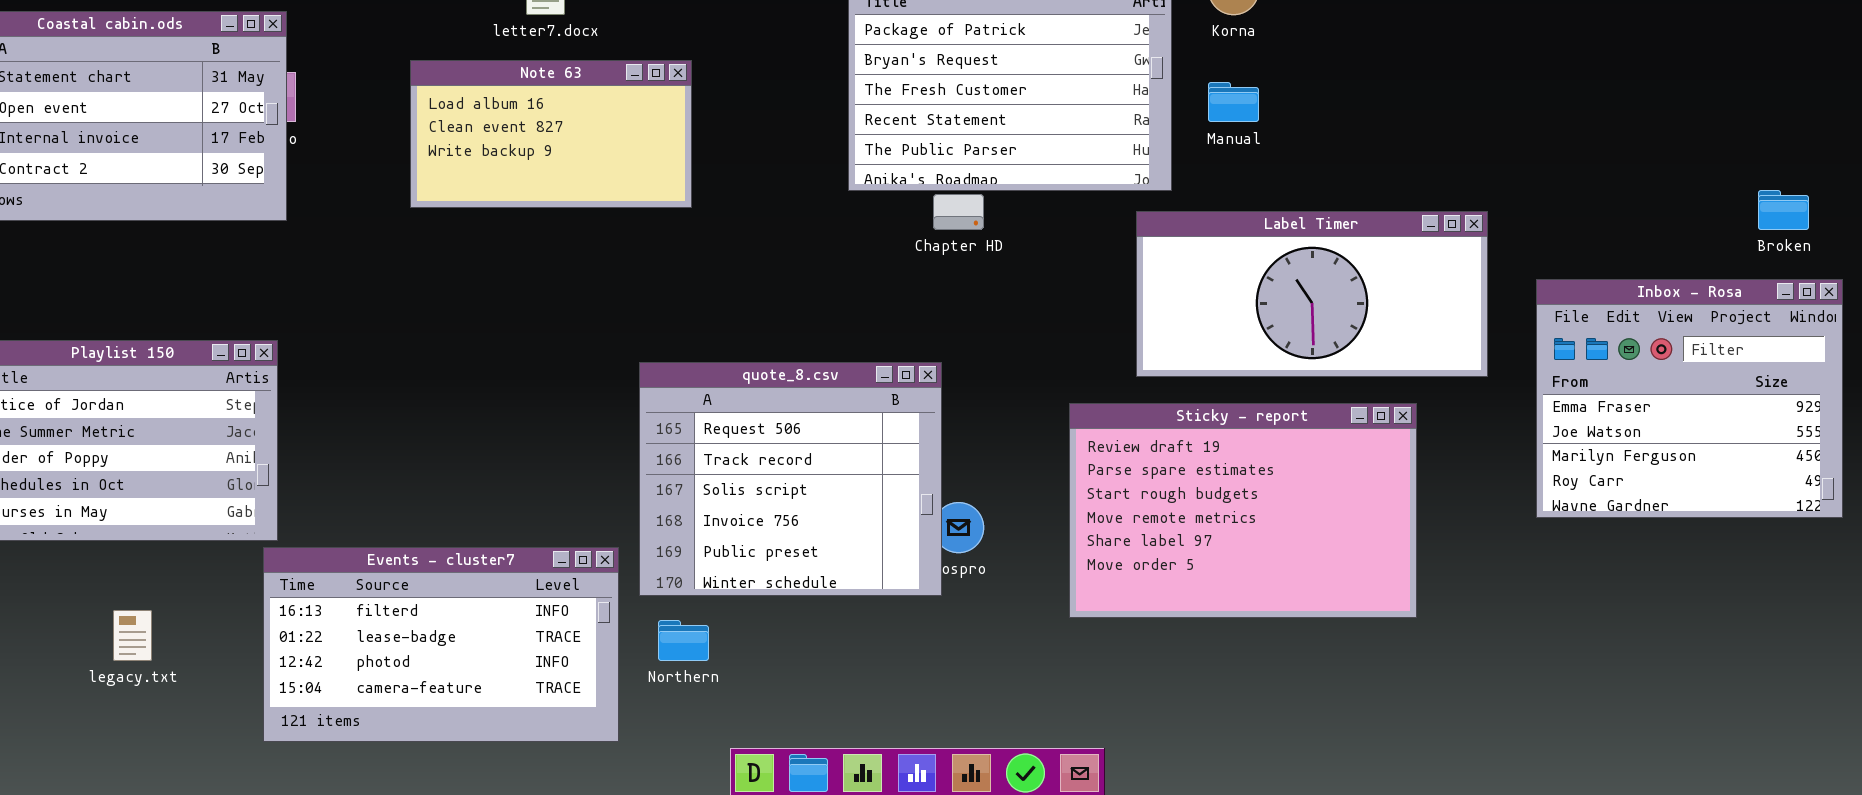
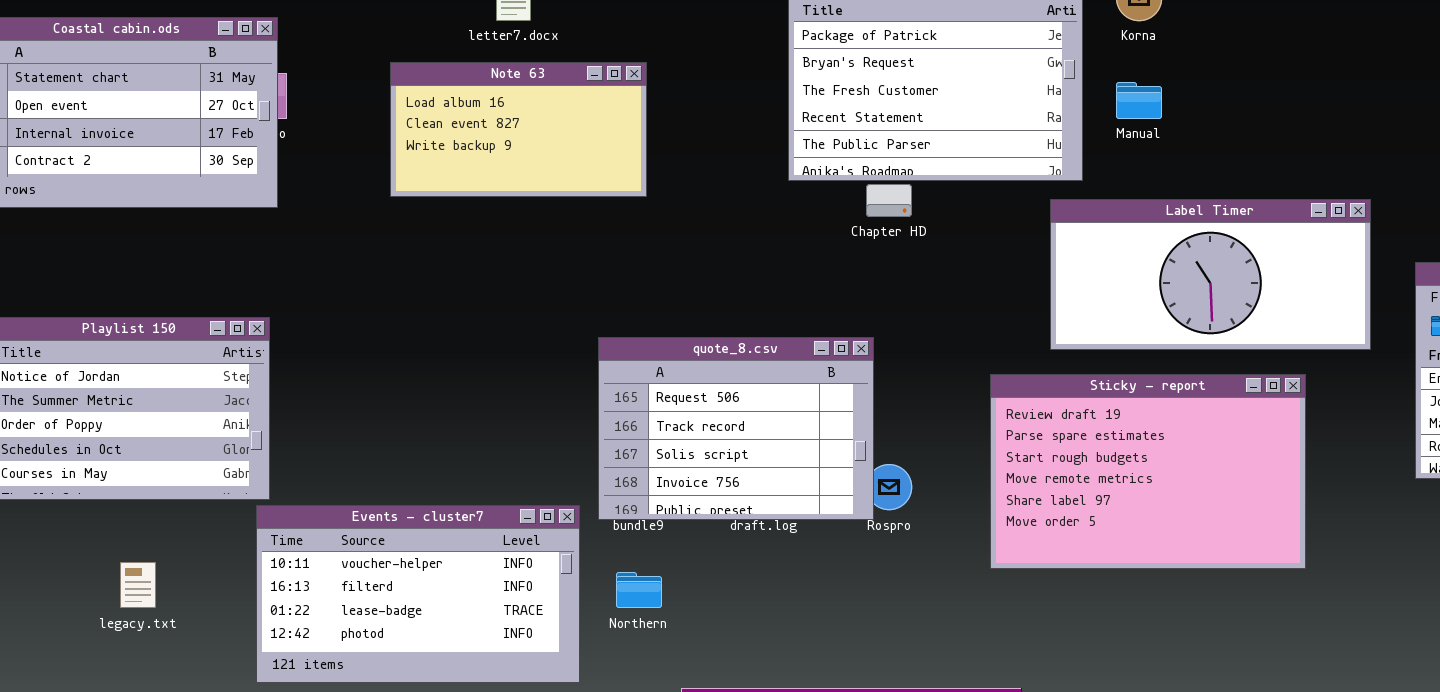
quote_8.csv: [639,362,942,596] -> [598,337,874,520], resized
Events - cluster7: [263,547,619,742] -> [256,505,580,683], scrolled up 1 row

